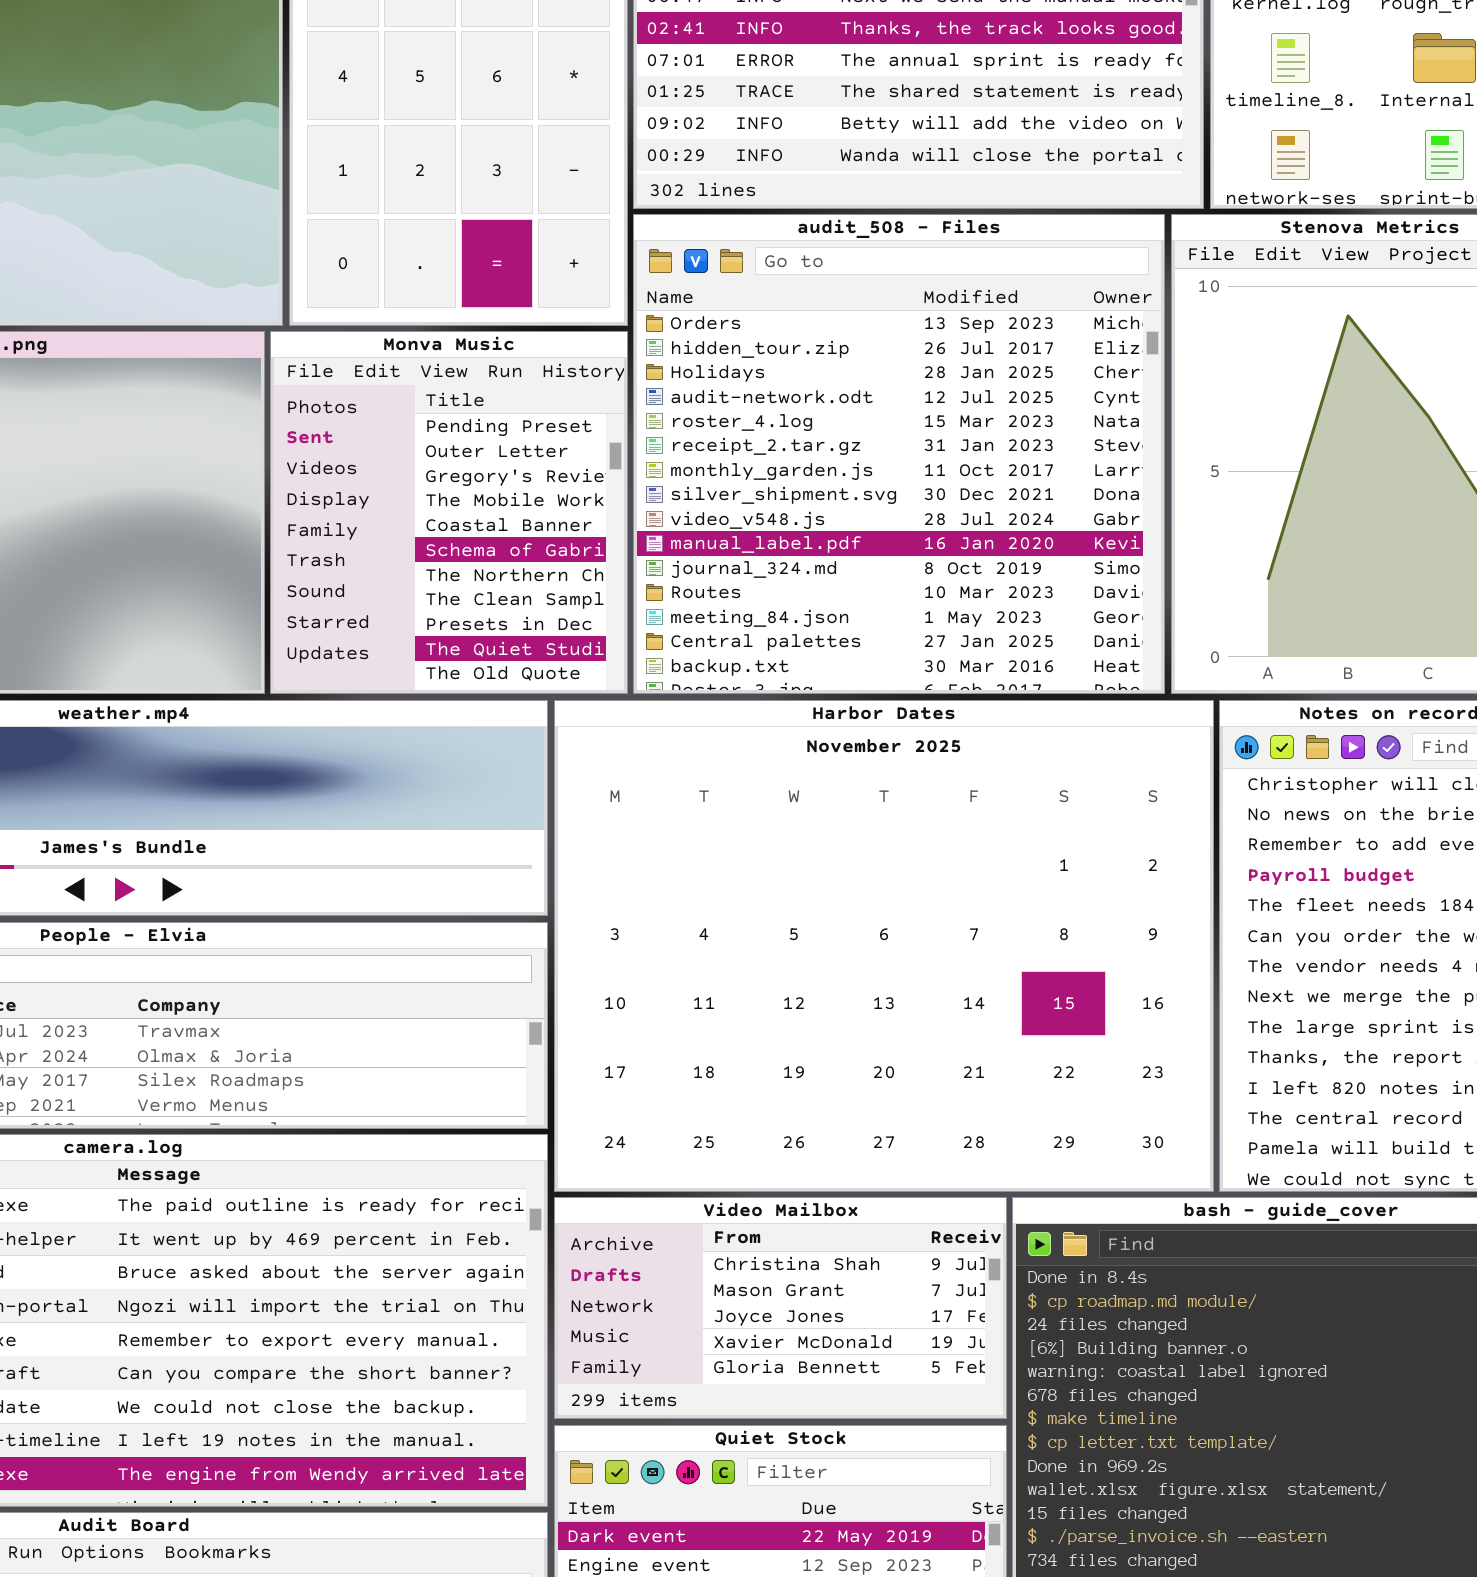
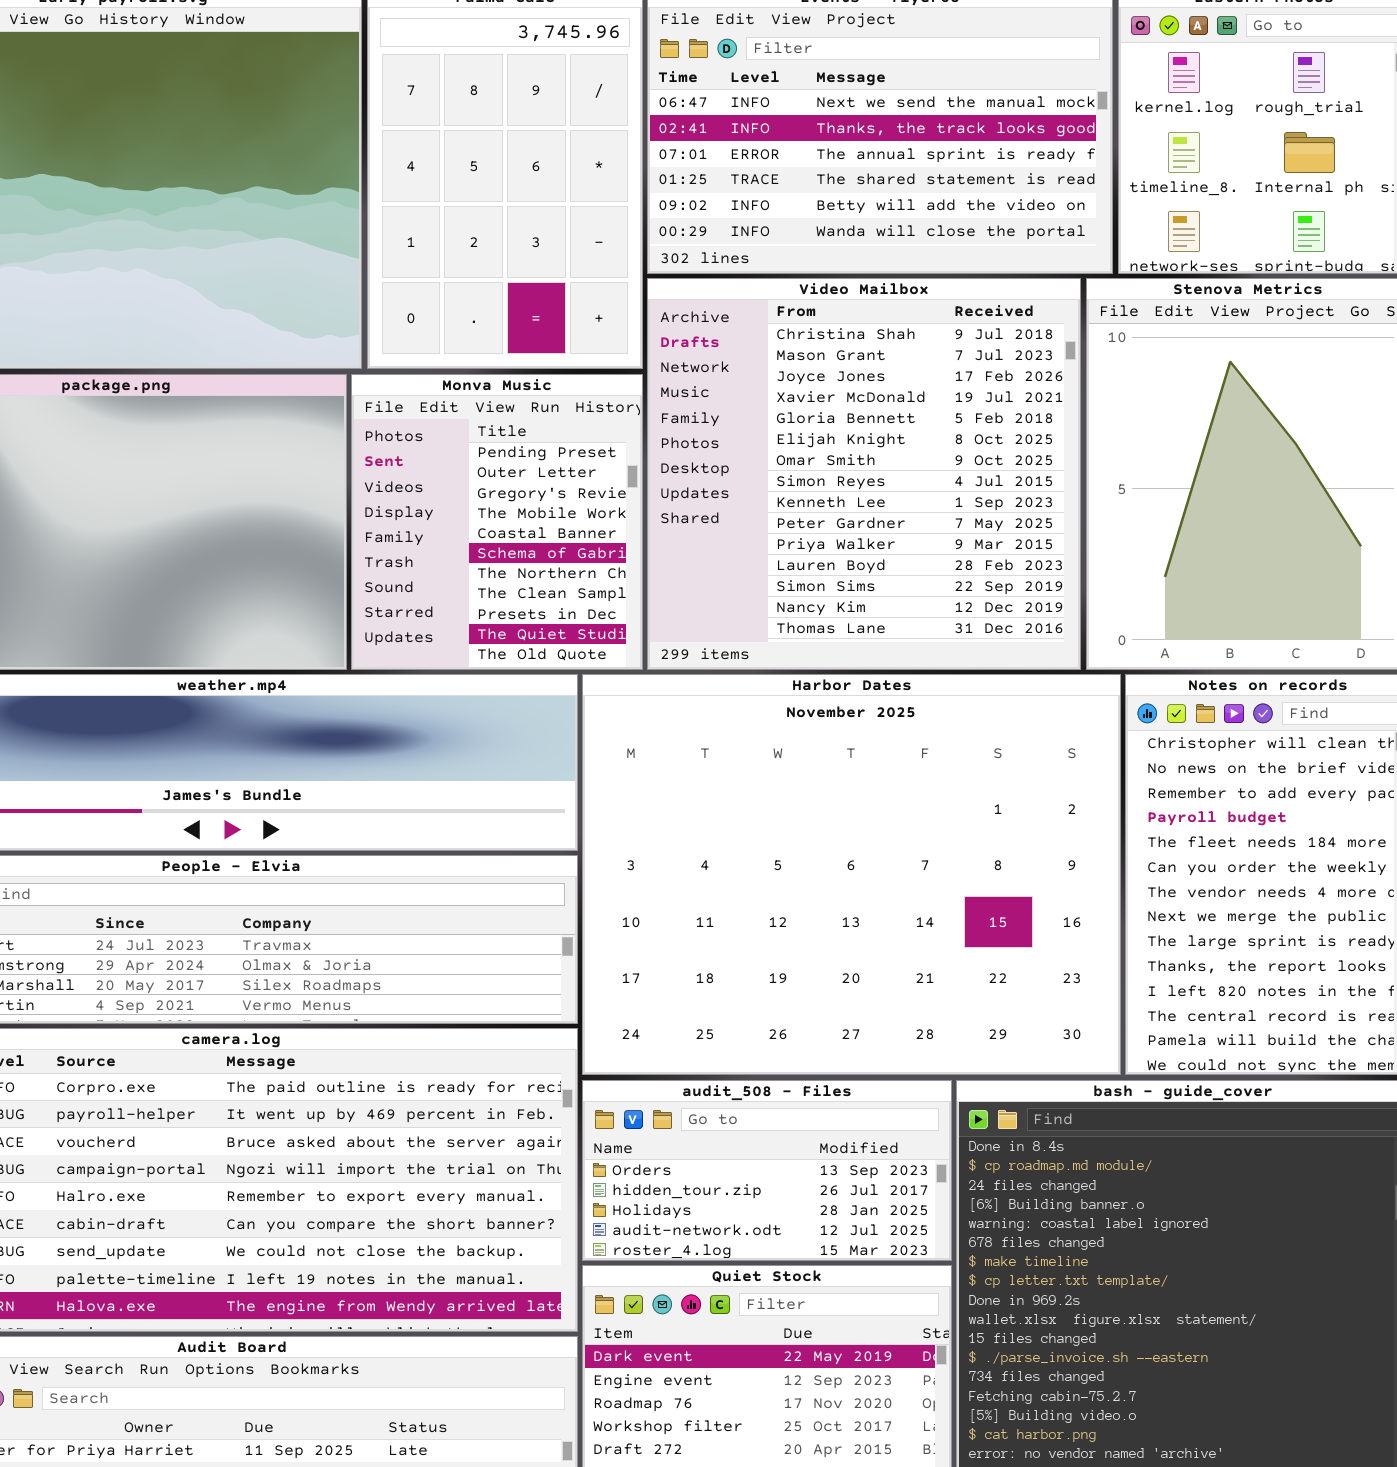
audit_508 - Files: [633,214,1165,694] -> [582,1080,952,1261], moved, resized
Video Mailbox: [554,1197,1007,1419] -> [647,278,1081,670], moved, resized

